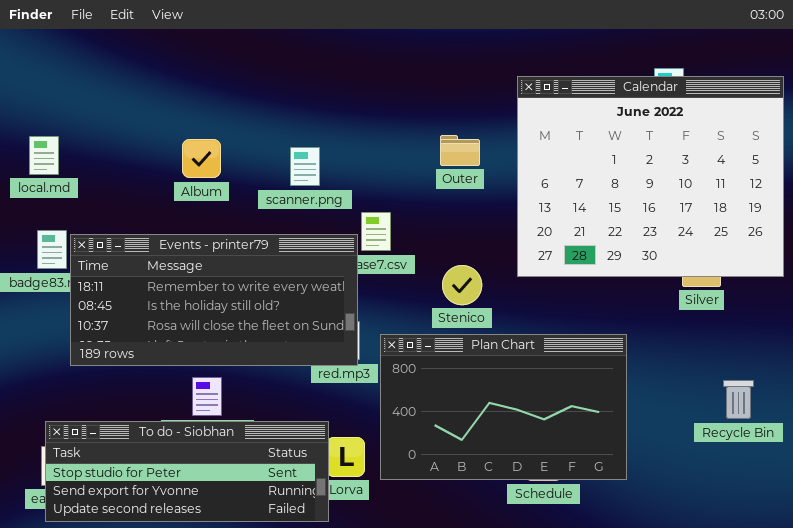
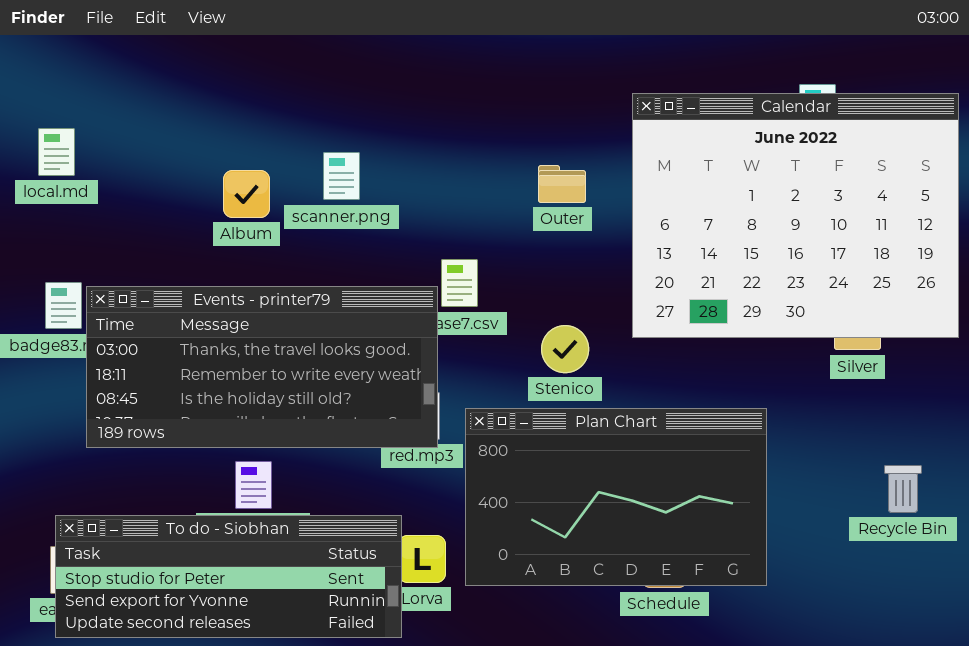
local.md: [29,136,59,175] -> [38,128,75,176], moved
scanner.png: [290,147,320,186] -> [323,152,360,200], moved
Events - printer79: [70,234,358,366] -> [86,286,438,448], scrolled up 1 row

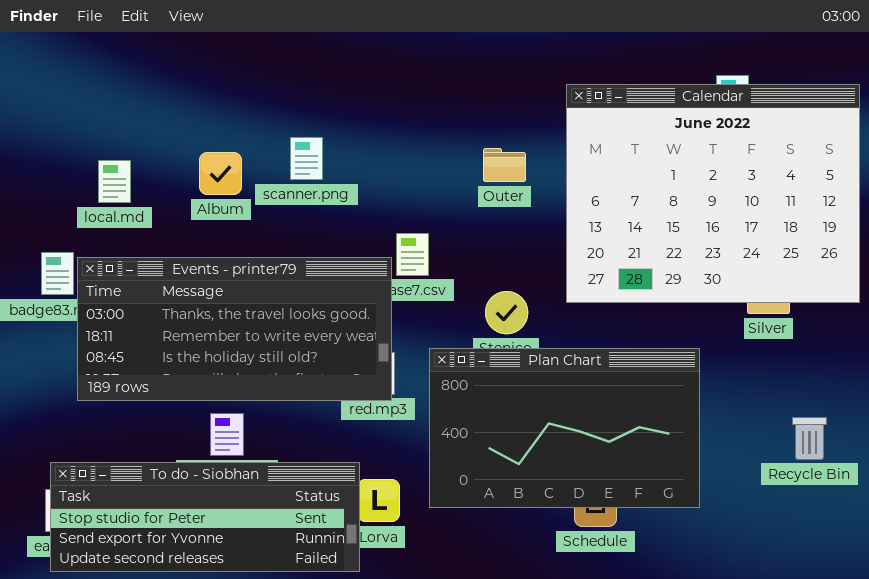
local.md: [38,128,75,176] -> [98,160,131,203], moved
Plan Chart: [465,408,767,586] -> [429,348,700,508], moved

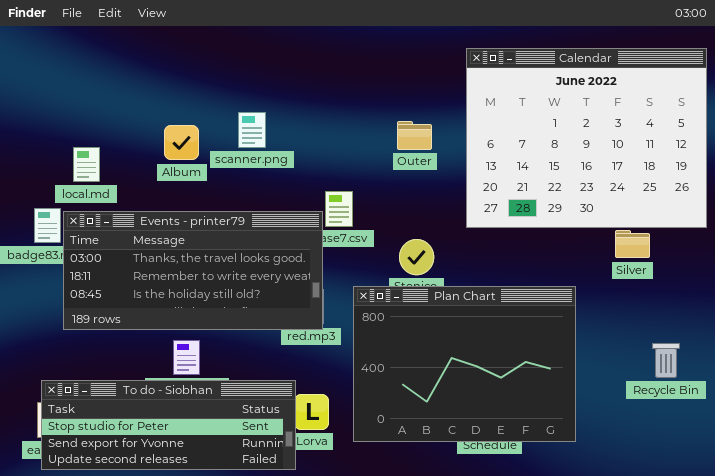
Calendar: [566,84,860,303] -> [466,48,707,228], moved
local.md: [98,160,131,203] -> [73,147,100,182], moved
Plan Chart: [429,348,700,508] -> [353,286,576,442], resized

